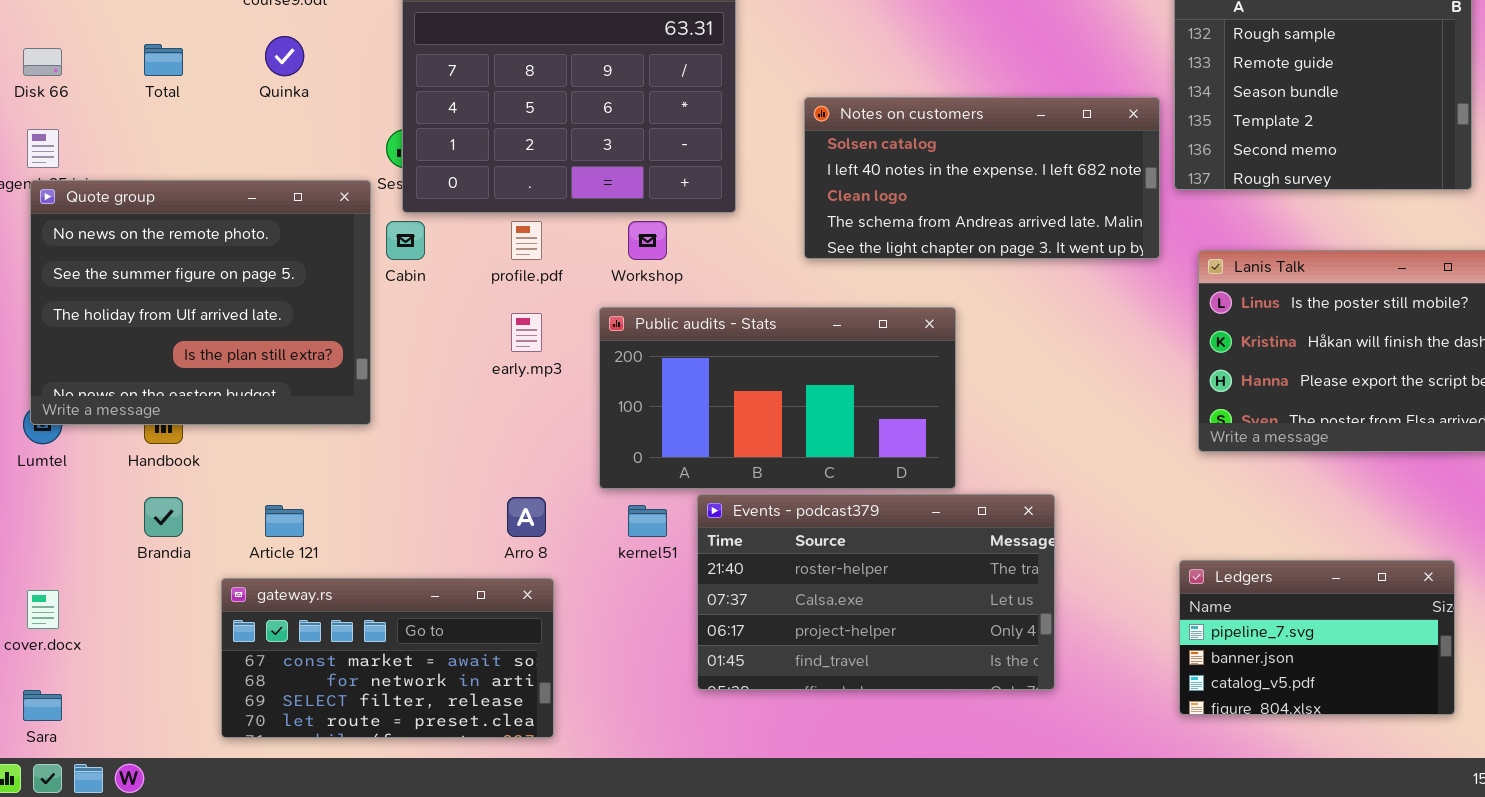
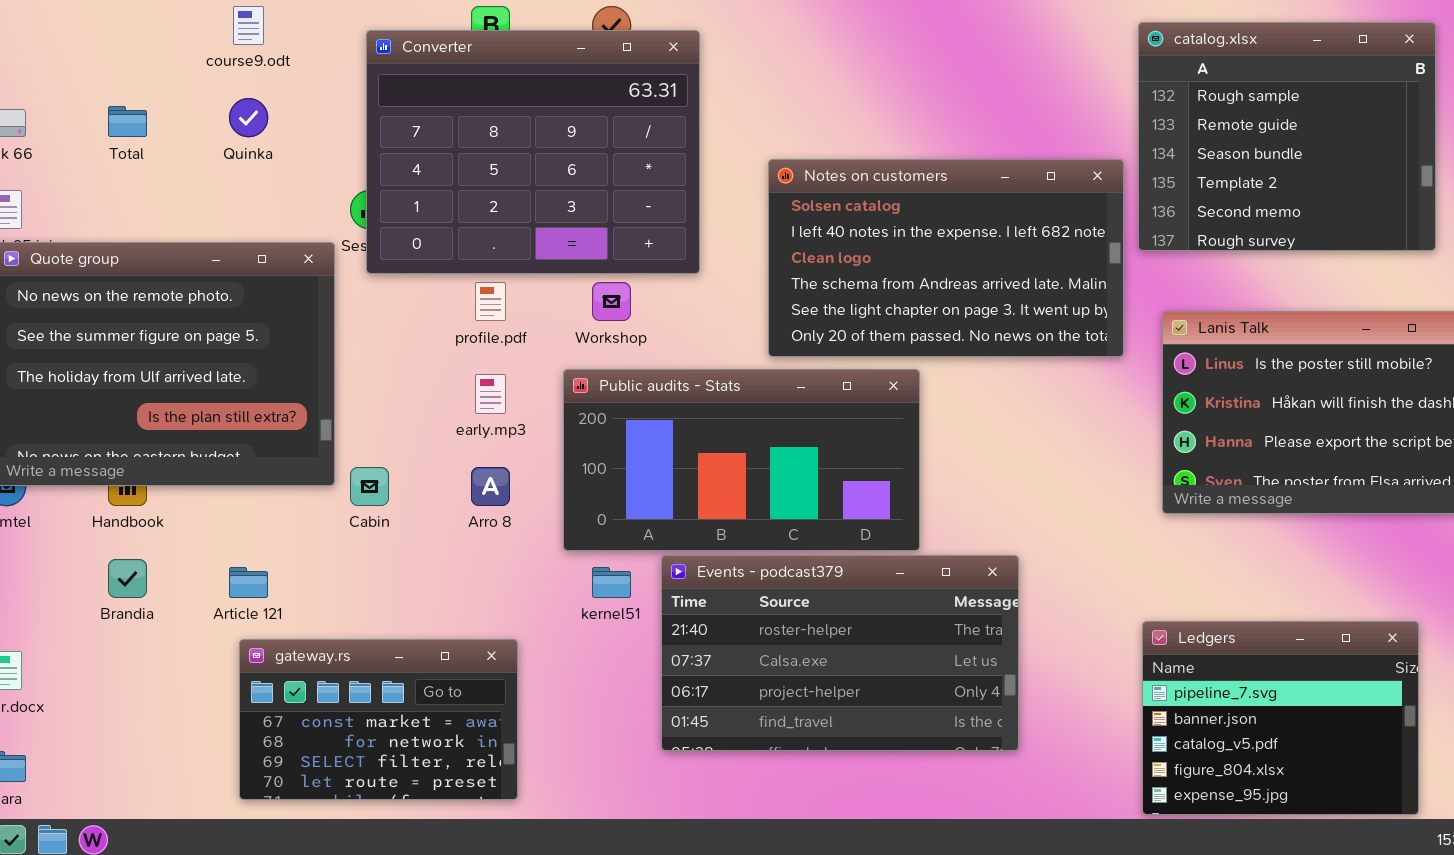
Notes on customers: [804,97,1160,259] -> [768,159,1124,357], resized
Cabin: [386,221,425,260] -> [350,467,389,506], moved
Arro 8: [507,497,546,537] -> [471,467,510,506], moved
Ledgers: [1179,560,1455,715] -> [1142,621,1419,815], resized
gateway.rs: [221,578,554,738] -> [239,639,518,800], resized

